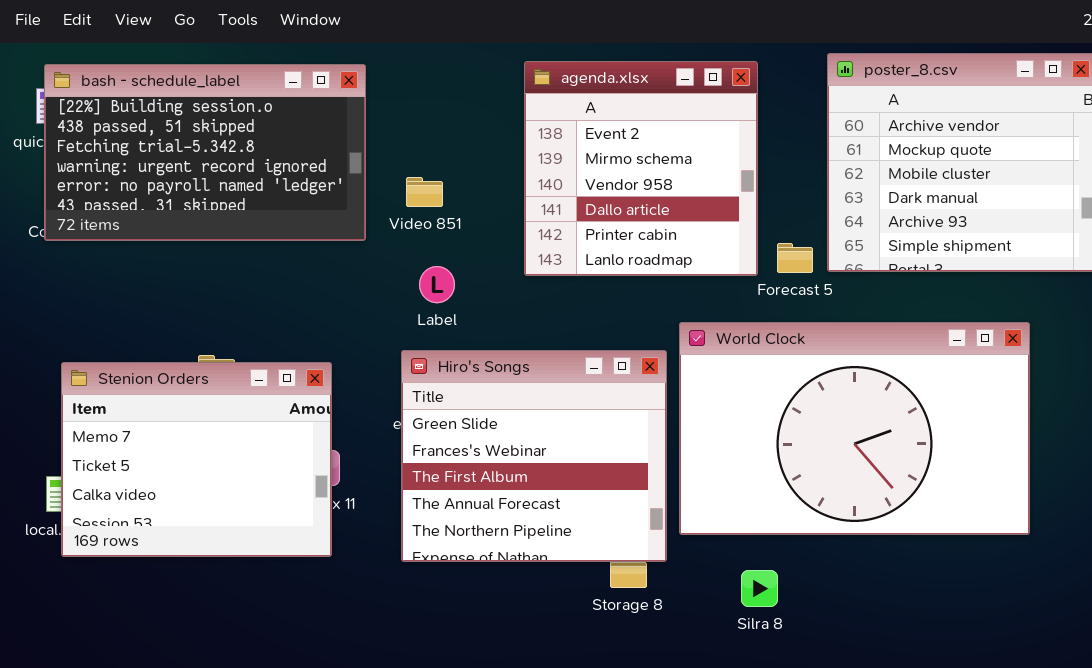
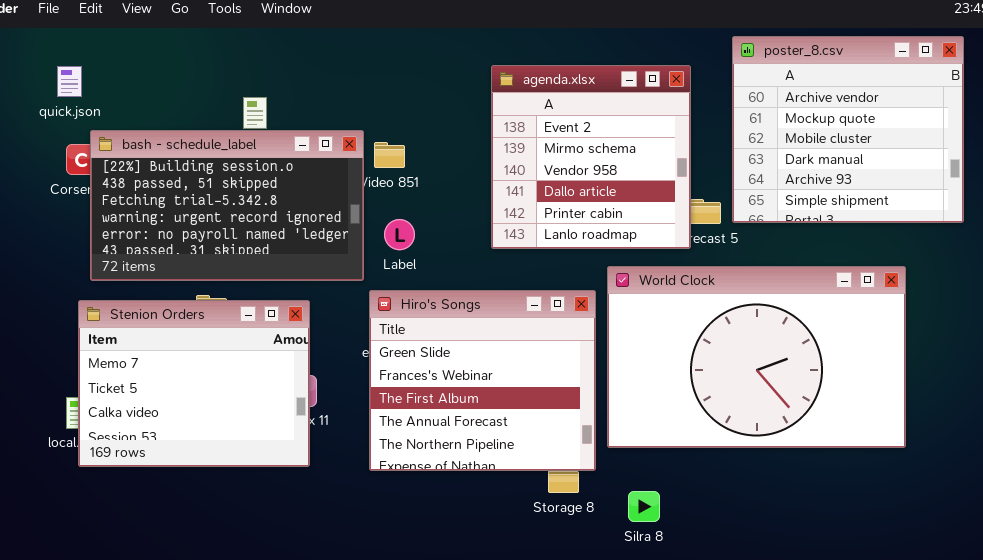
agenda.xlsx: [524,61,758,276] -> [491,65,691,249], moved
bash - schedule_label: [44,64,366,241] -> [90,130,364,281], moved
Silra 8: [741,570,778,607] -> [628,491,660,522], moved

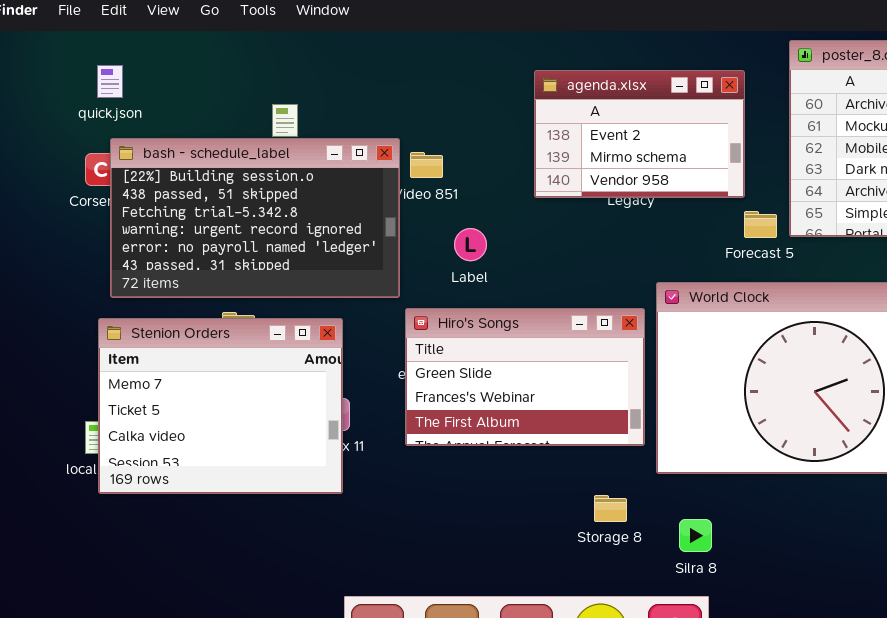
agenda.xlsx: [491,65,691,249] -> [534,70,745,198], resized
quick.json: [57,66,82,97] -> [97,65,123,98], moved
Label: [384,219,415,250] -> [454,228,487,261], moved
Hiro's Songs: [369,290,596,471] -> [405,308,645,446], resized

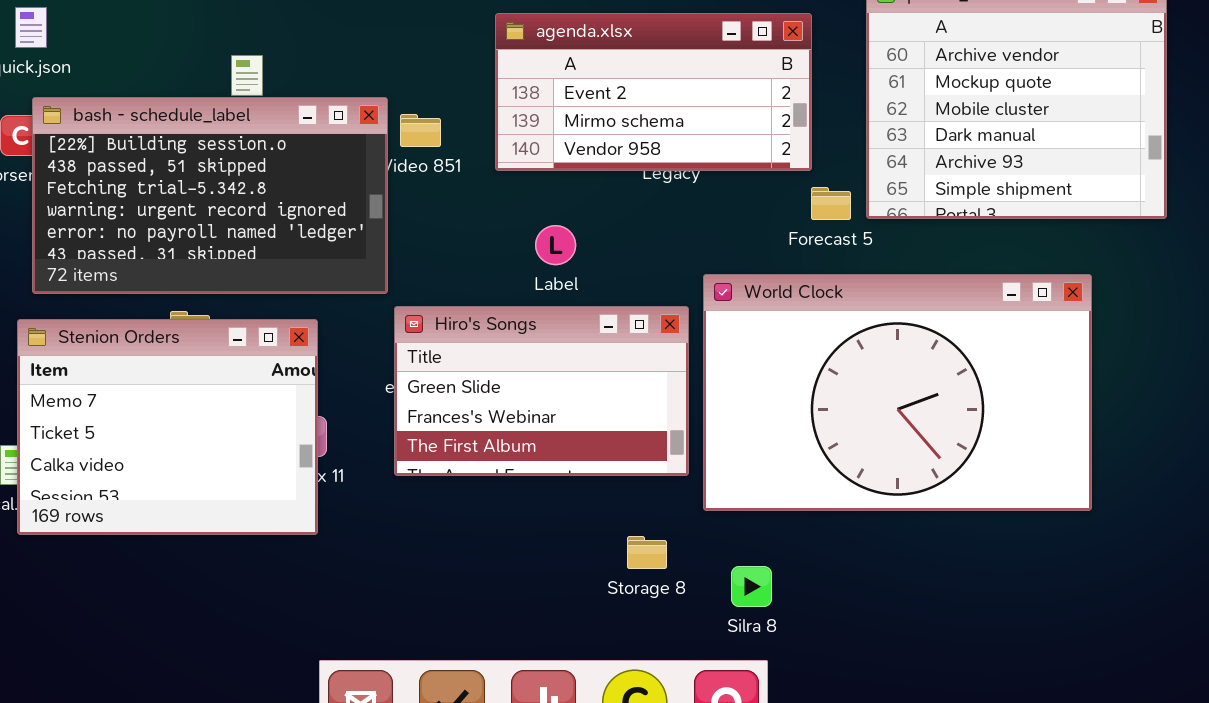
agenda.xlsx: [534,70,745,198] -> [495,13,812,171], resized
Label: [454,228,487,261] -> [535,225,576,265], moved

